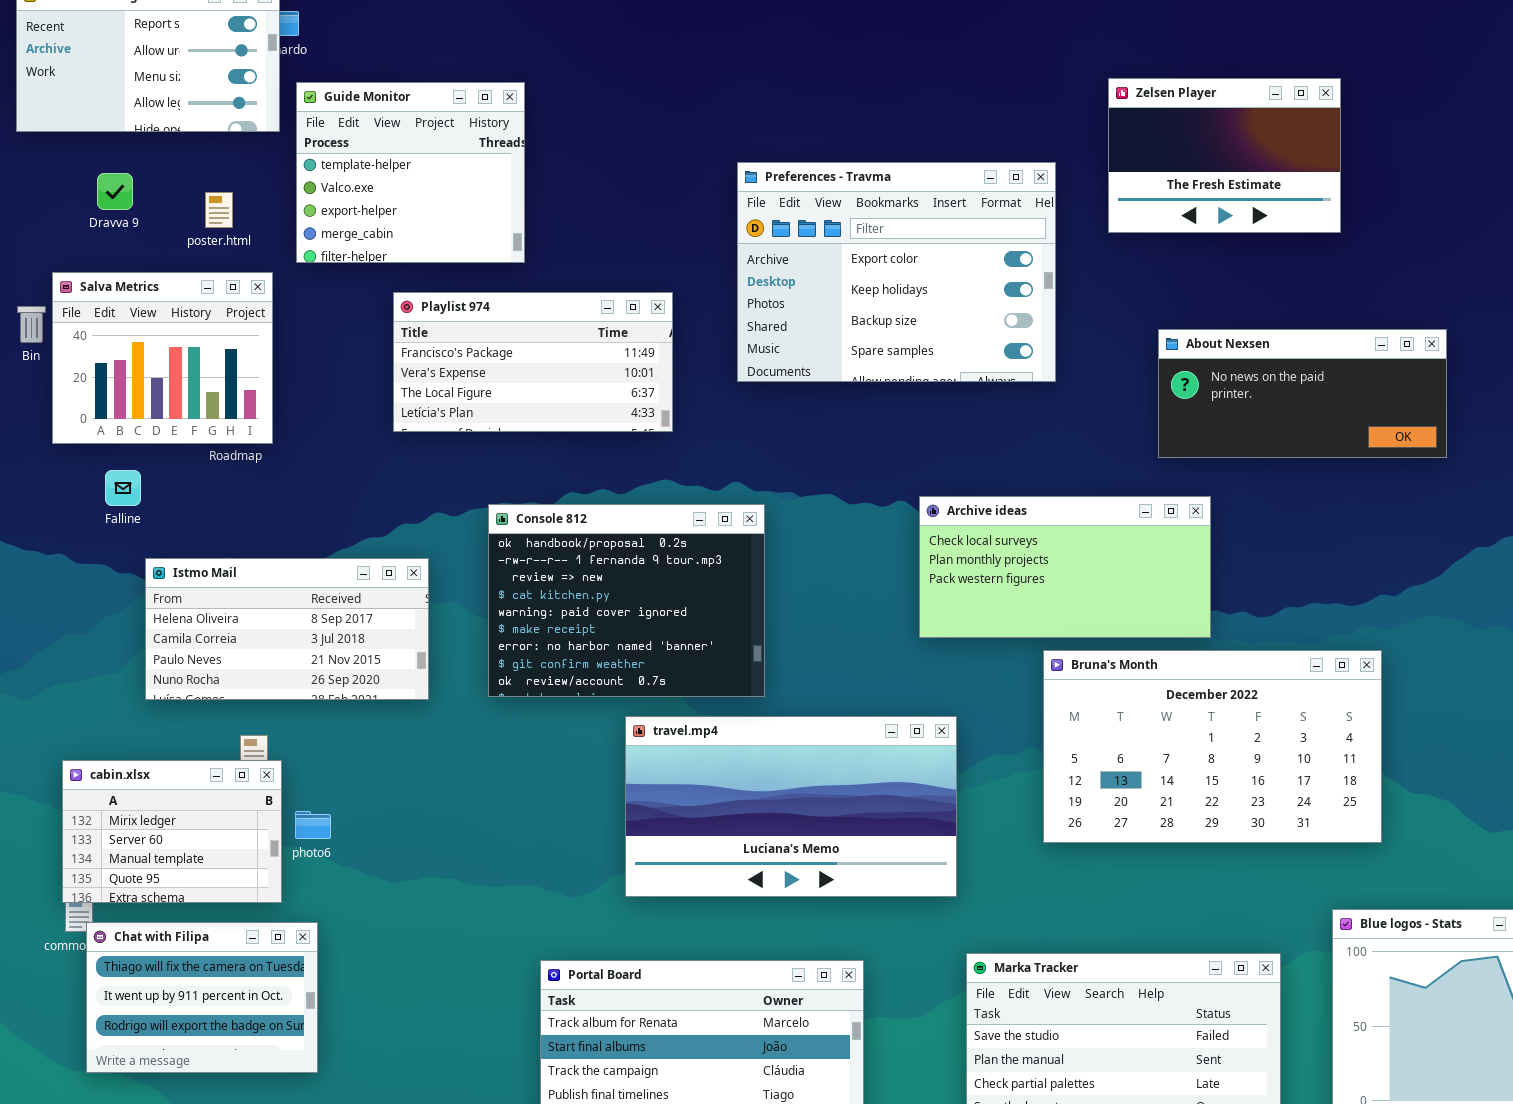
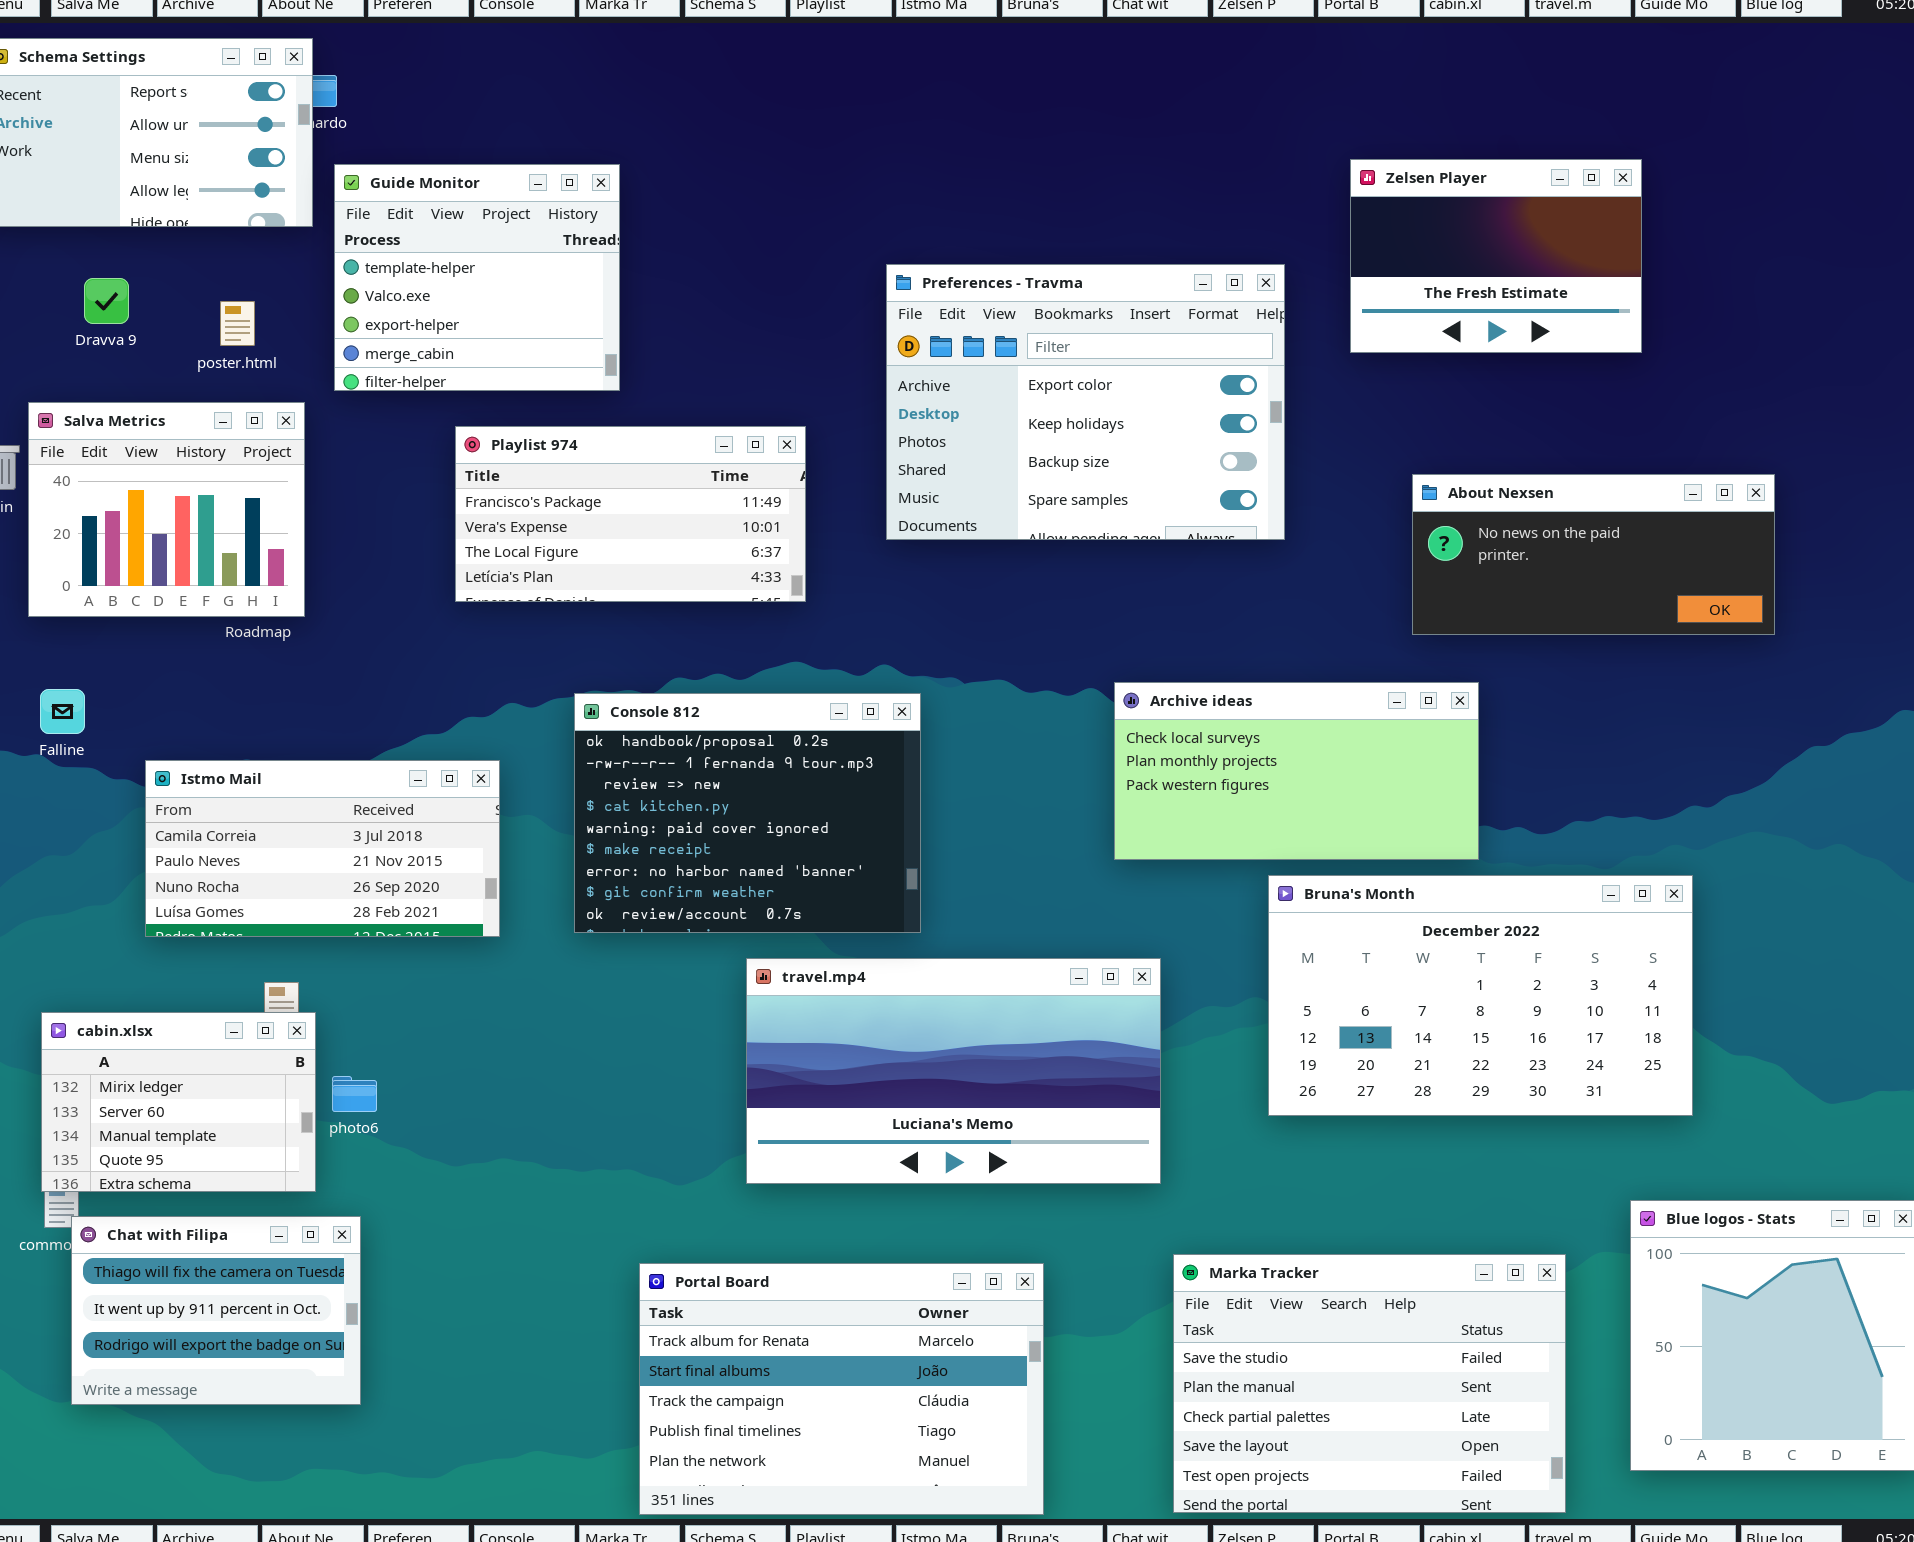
Falline: [105,470,141,506] -> [40,689,85,734], moved
Istmo Mail: [145,558,429,700] -> [145,760,500,937], scrolled down 1 row

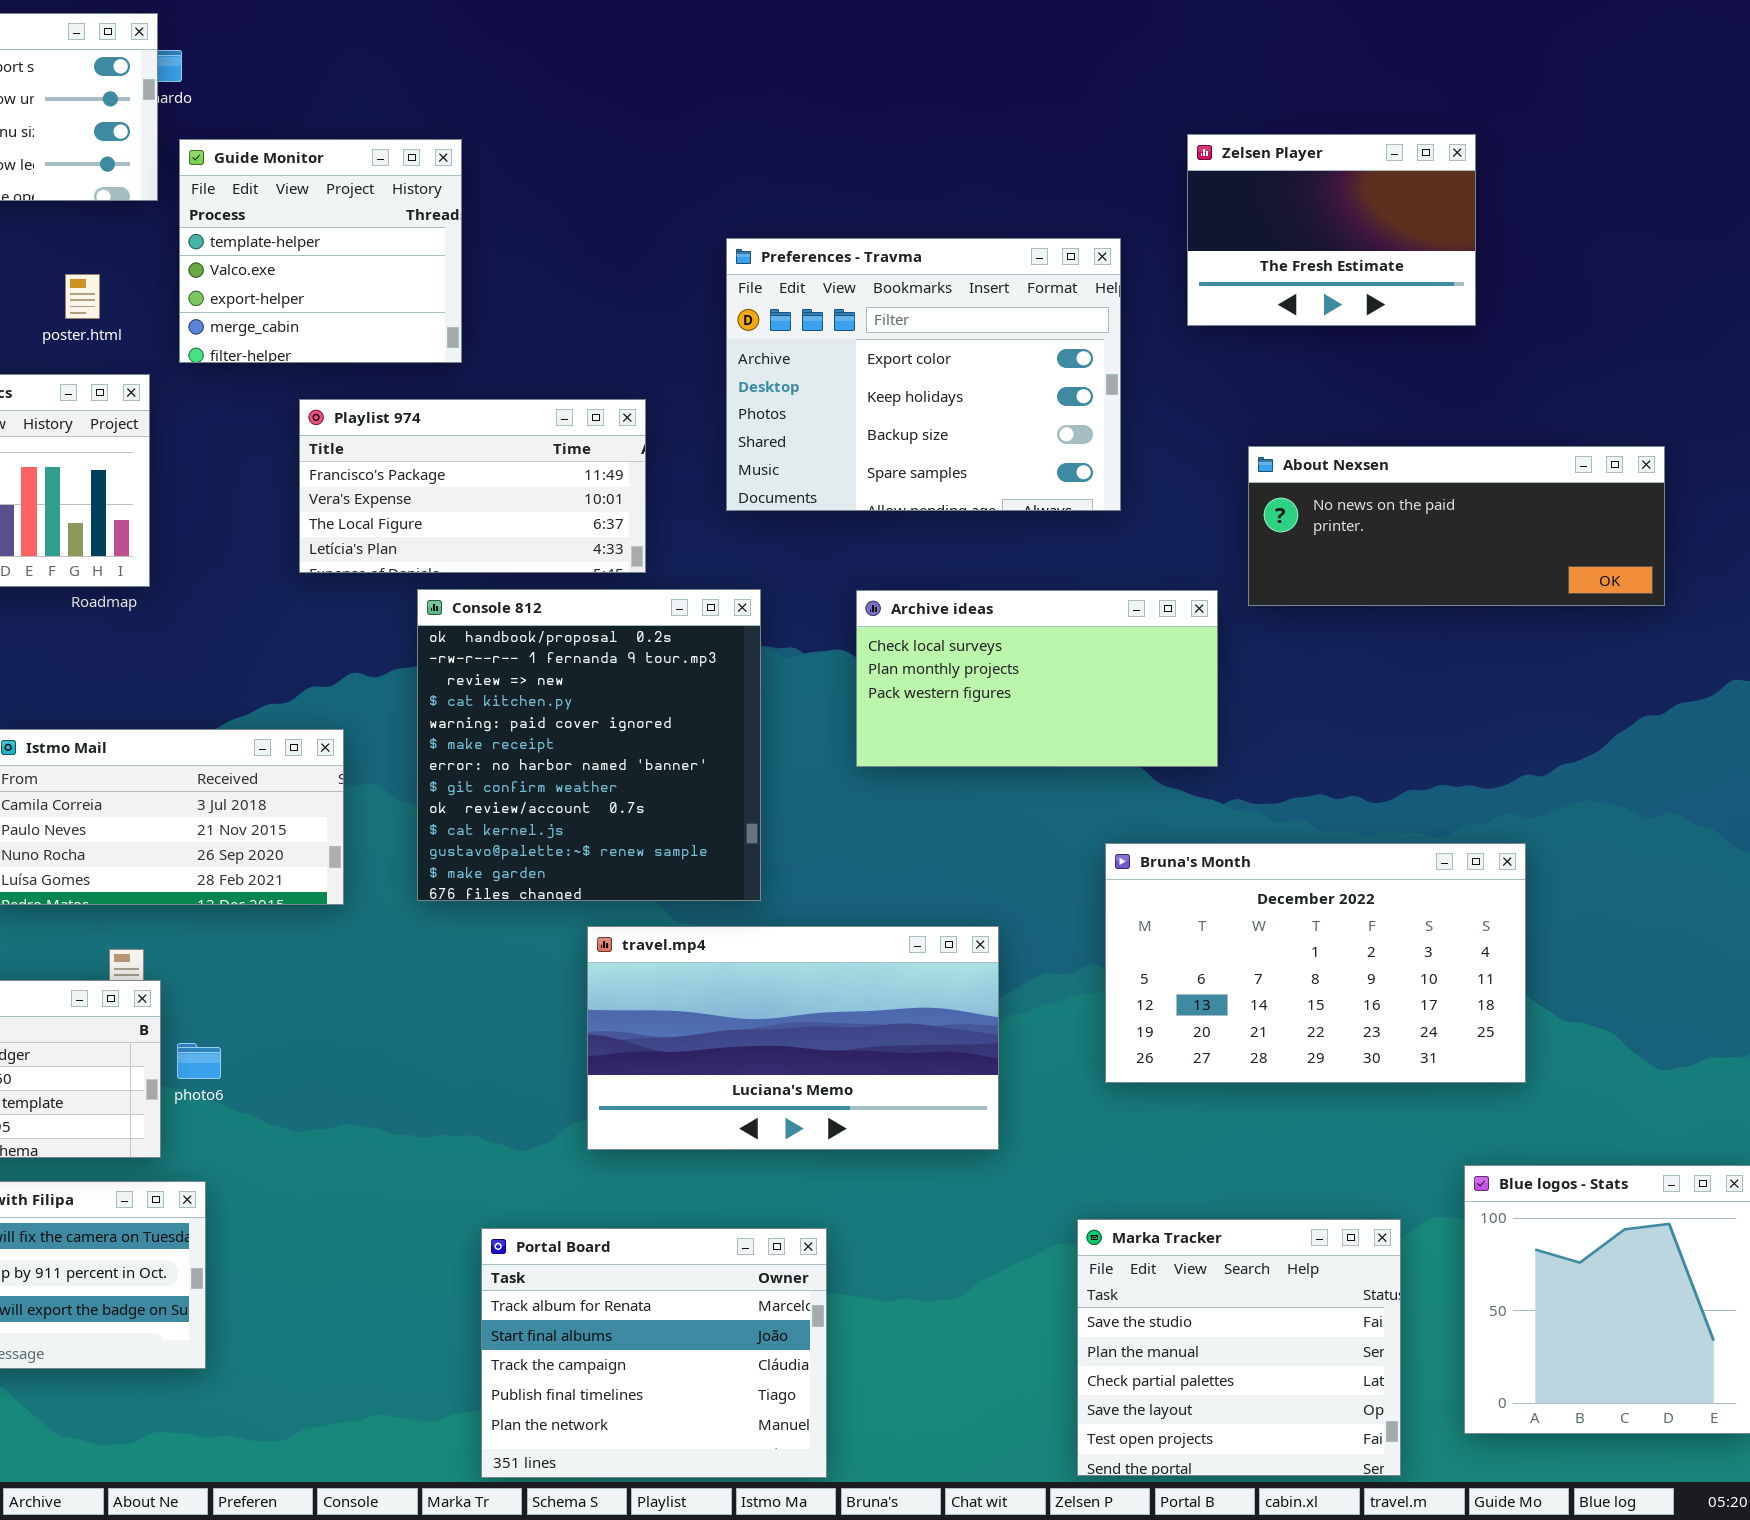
About Nexsen: [1412,474,1775,635] -> [1248,446,1665,606], resized
Archive ideas: [1114,682,1479,860] -> [856,590,1218,767], moved
Console 812: [574,693,921,933] -> [417,589,761,901], resized
Marka Tracker: [1173,1254,1566,1513] -> [1077,1219,1401,1476], resized
Portal Board: [639,1263,1044,1515] -> [481,1228,827,1478], resized

